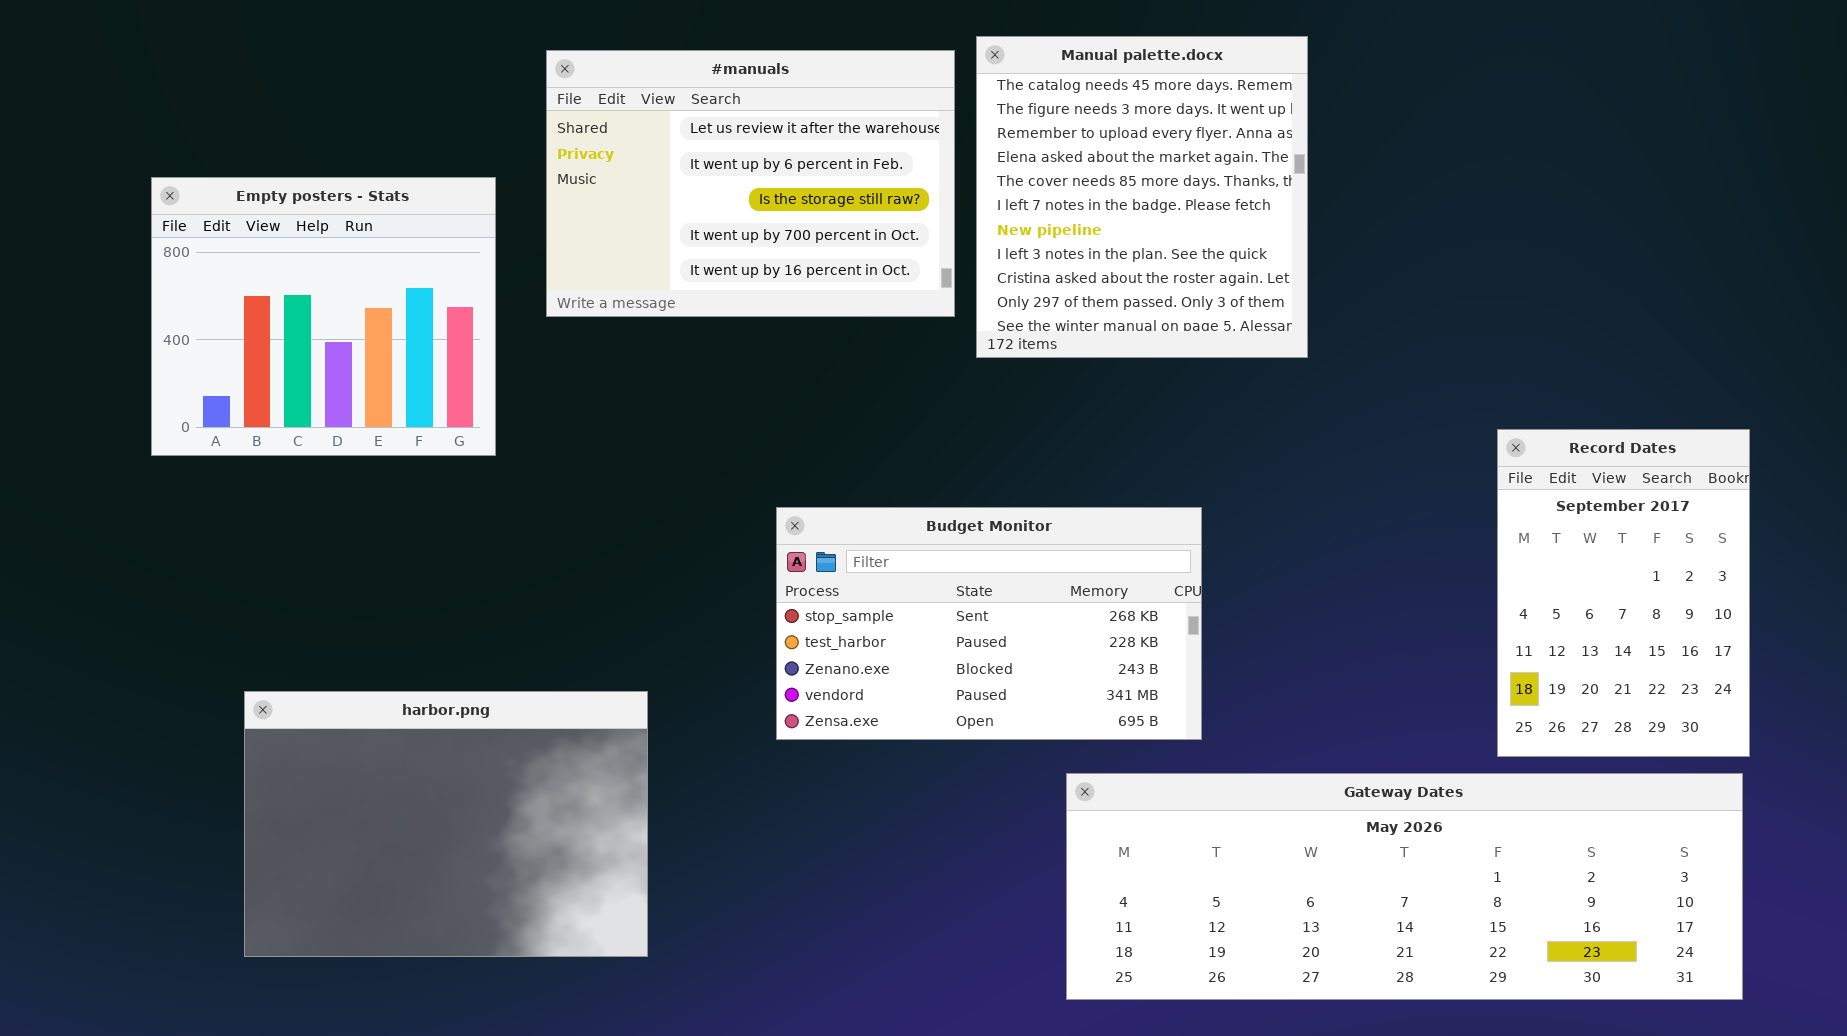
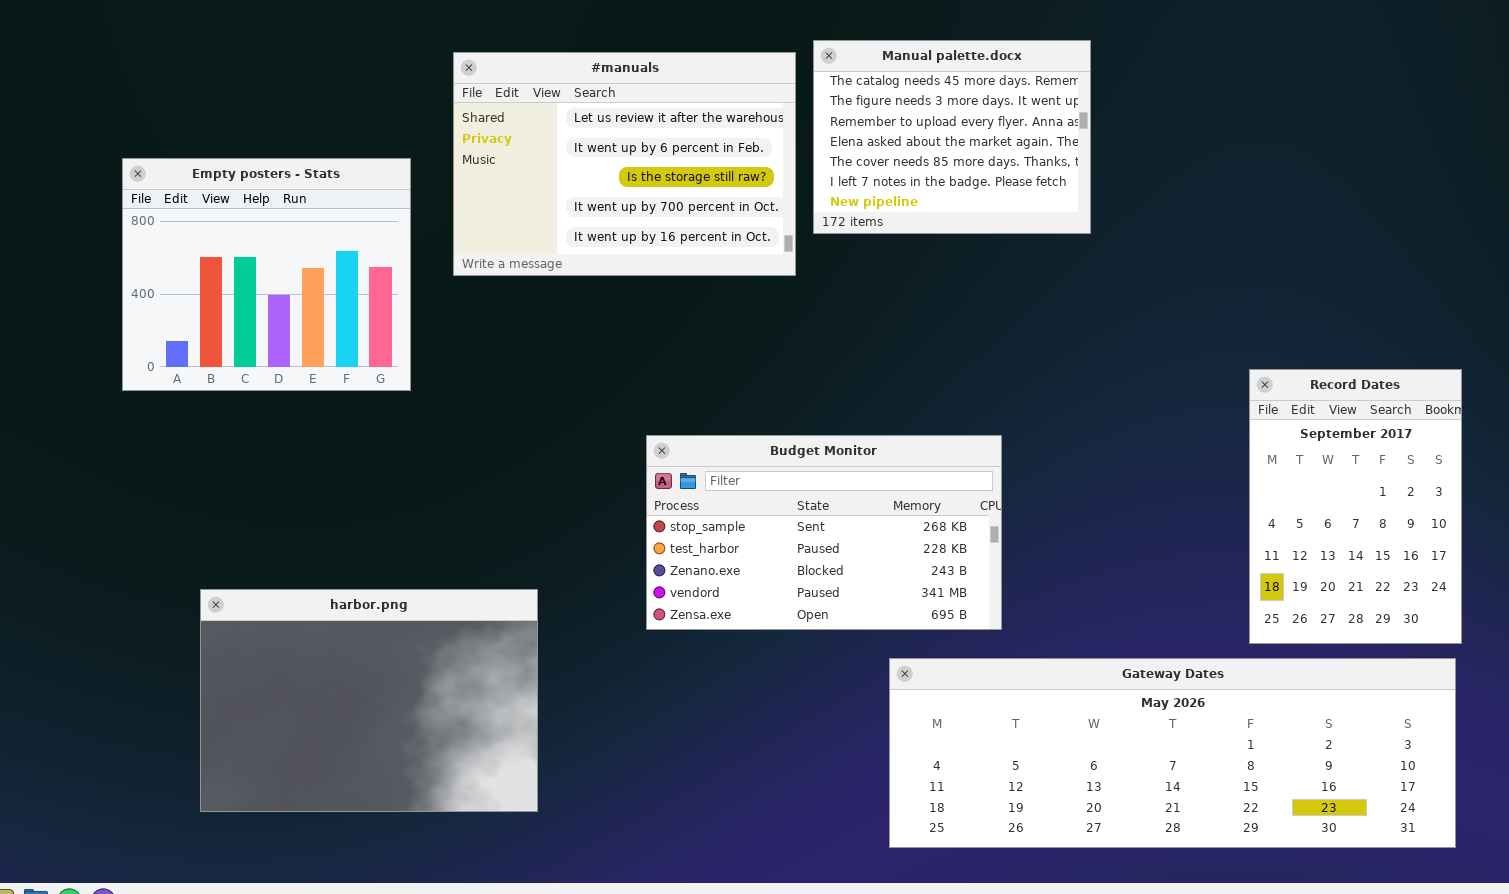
Manual palette.docx: [976,36,1308,358] -> [813,40,1091,234], resized

